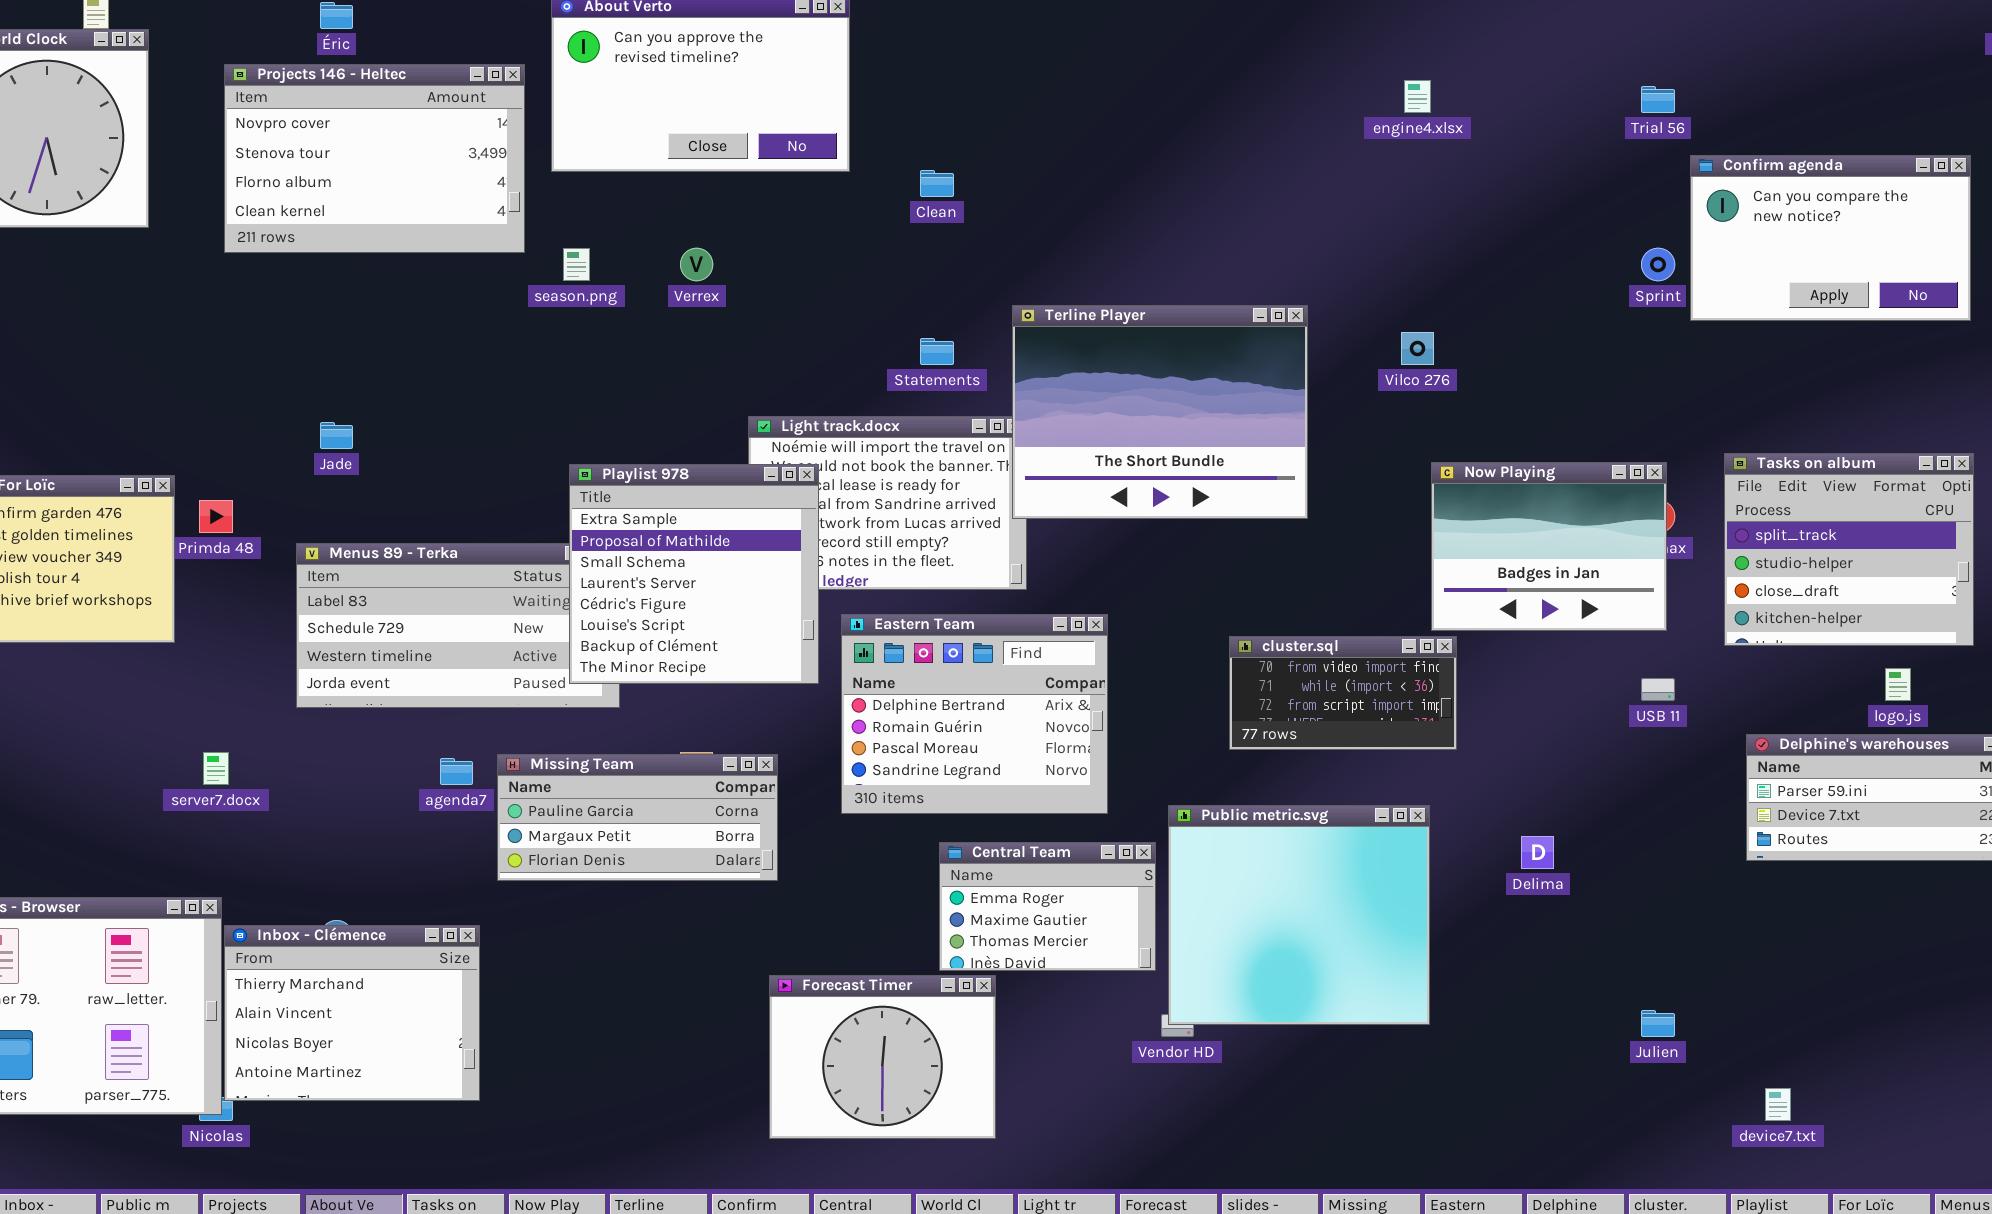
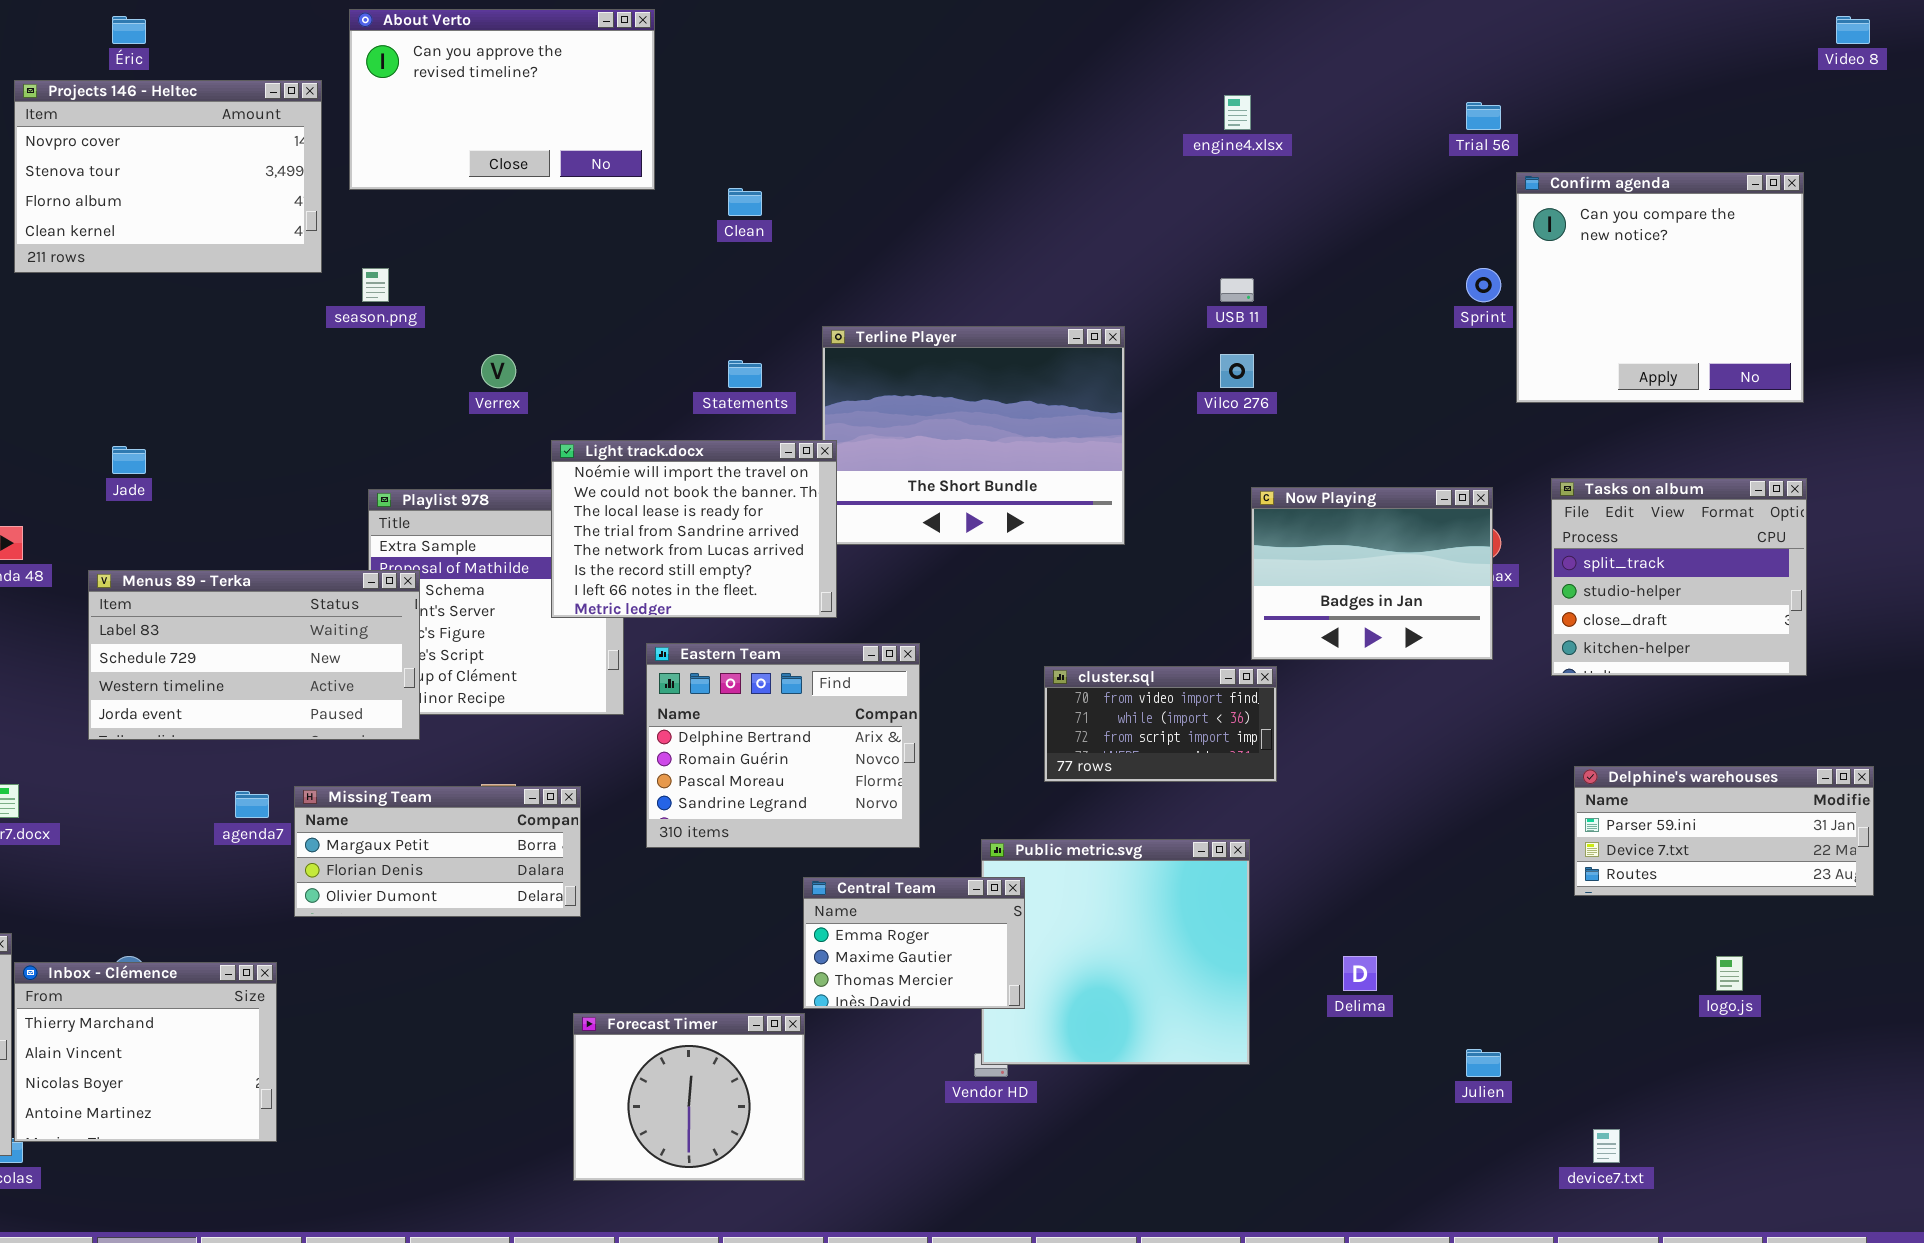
Confirm agenda: [1690,155,1971,321] -> [1516,172,1804,403], resized
Verrex: [680,248,713,281] -> [481,354,516,388], moved
Light track.docx: [748,416,1027,590] -> [551,440,837,618], raised
Menus 89 - Terka: [296,543,620,708] -> [88,570,420,740], raised
logo.js: [1885,668,1911,701] -> [1716,956,1743,991], moved
USB 11: [1641,678,1675,701] -> [1220,278,1254,302], moved
Missing Team: [497,754,778,881] -> [294,786,581,917], scrolled down 1 row
Delima: [1521,836,1554,869] -> [1343,956,1377,991], moved
Central Team: [939,842,1156,971] -> [803,877,1025,1009], moved

